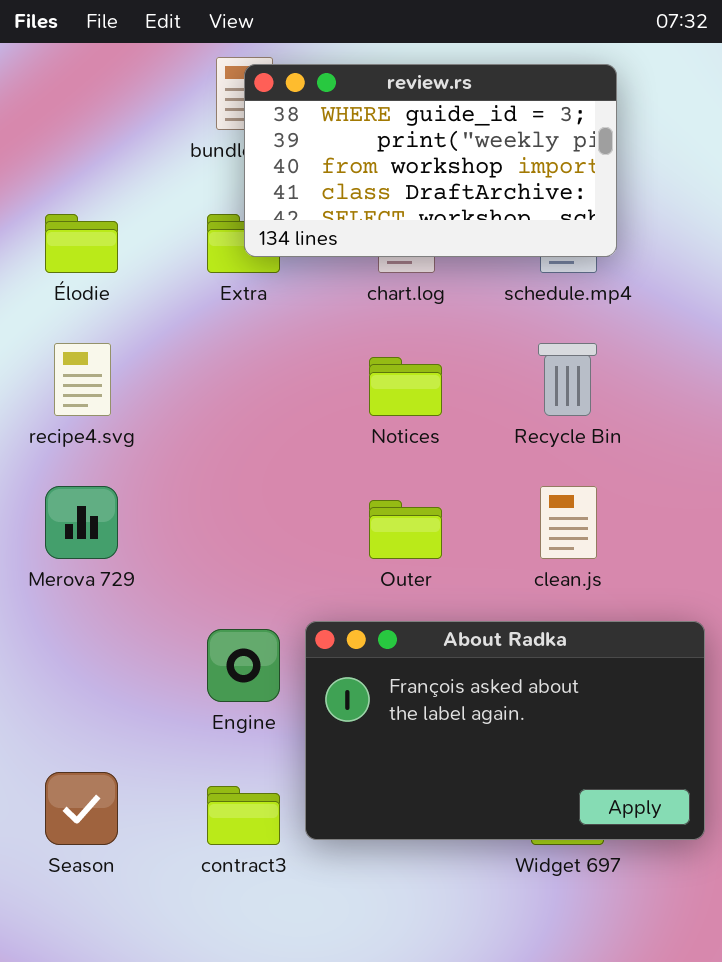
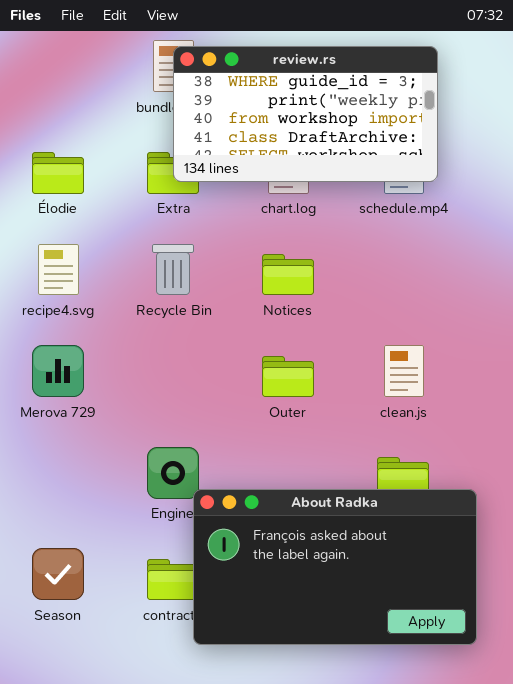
Recycle Bin: [538,343,597,416] -> [152,244,194,295], moved
About Radka: [305,621,705,840] -> [193,489,477,645], moved

